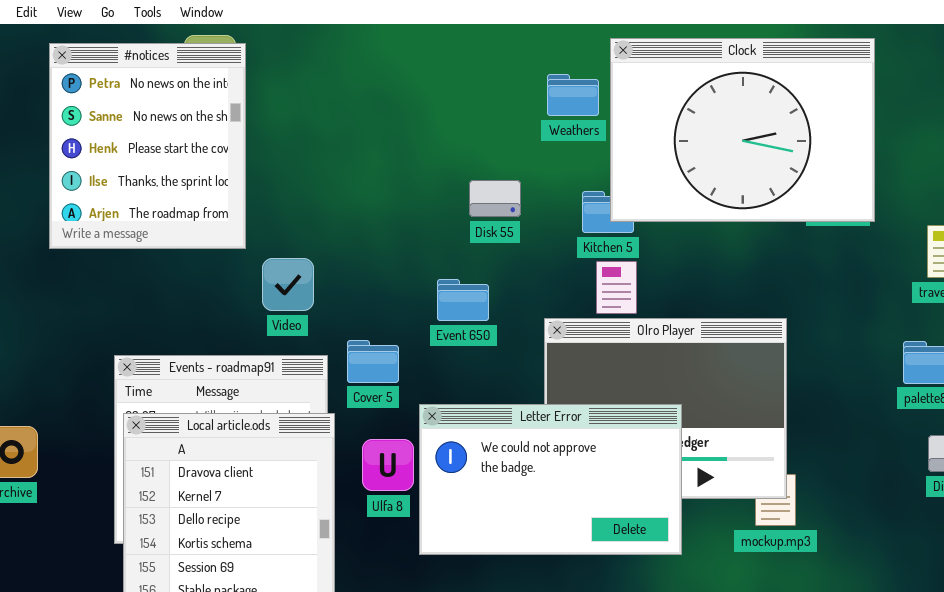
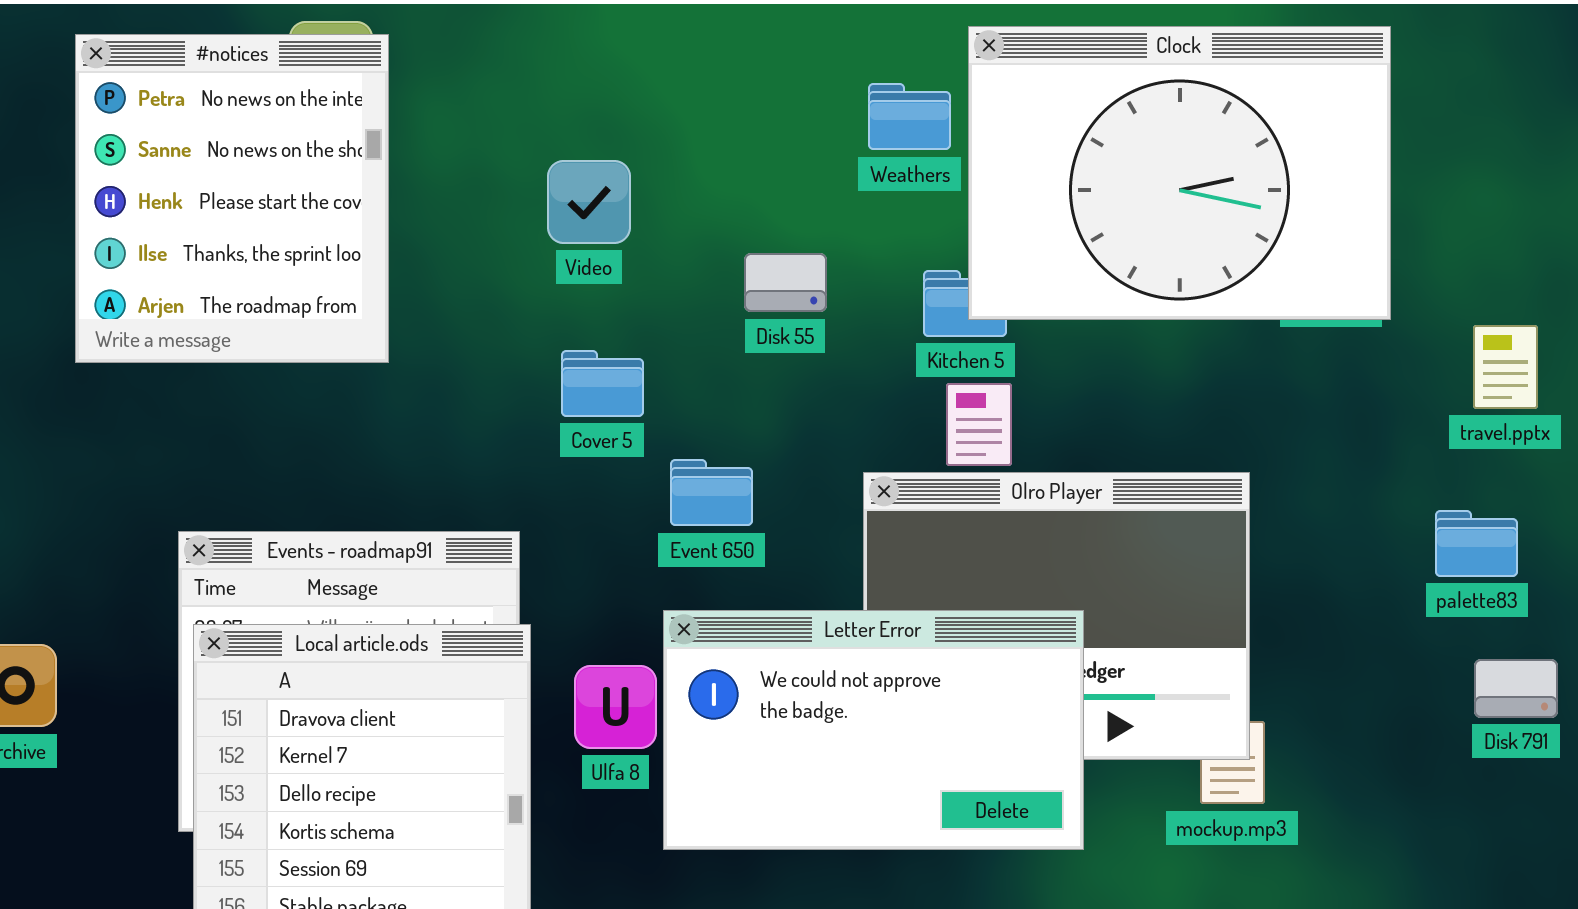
Video: [262,258,314,311] -> [547,160,631,244], moved
Event 650: [437,279,489,321] -> [670,459,753,526], moved
Cover 5: [347,340,399,383] -> [561,350,644,417], moved

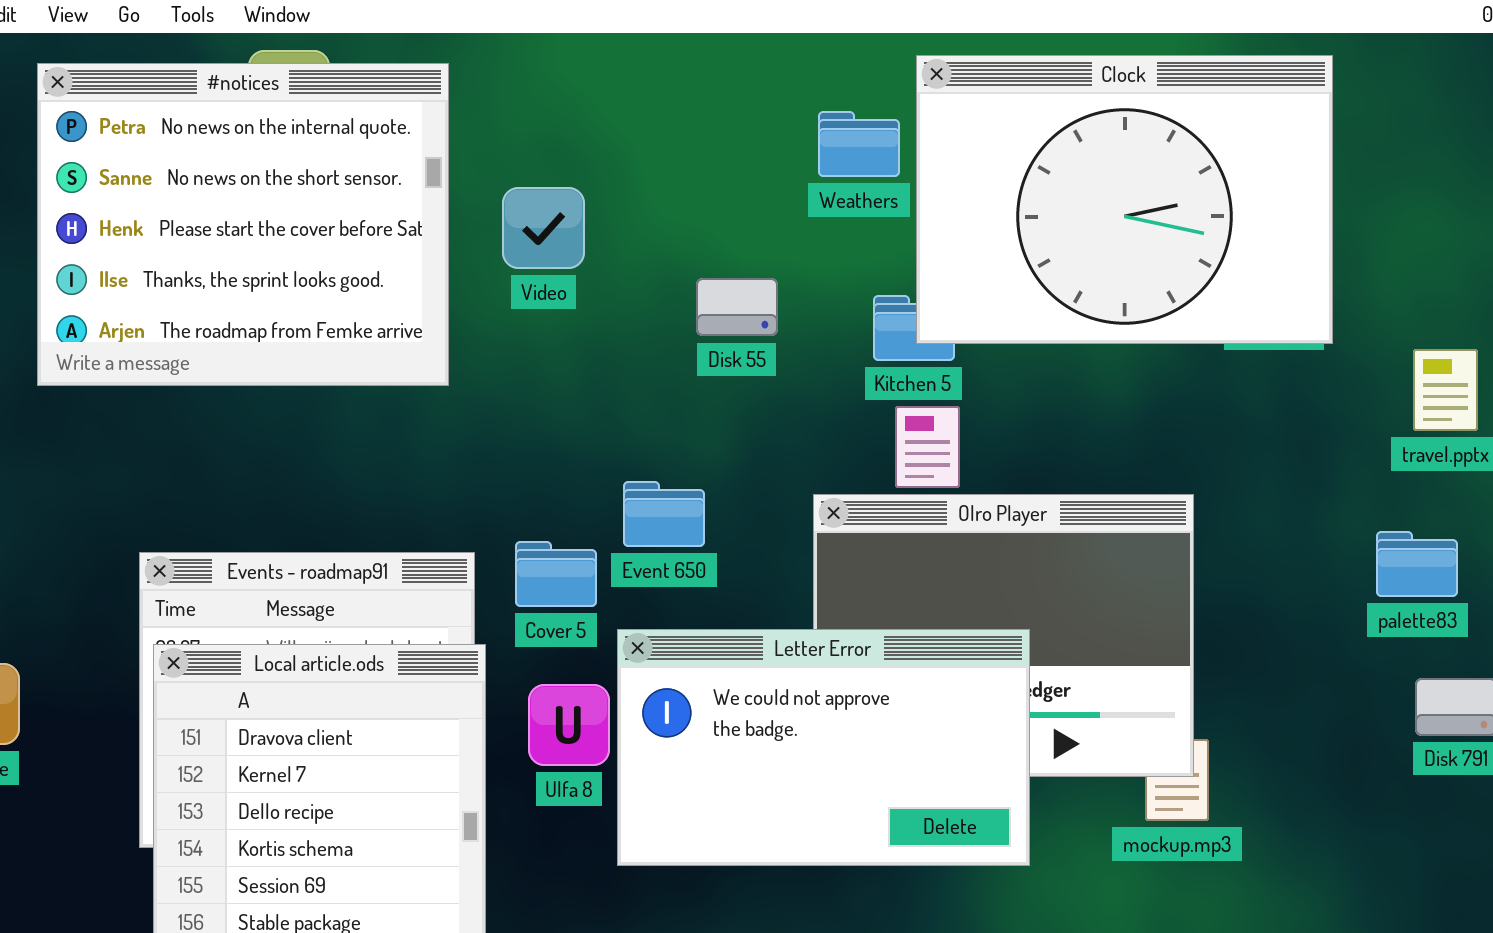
#notices: [75,34,389,363] -> [37,63,449,386], resized
Cover 5: [561,350,644,417] -> [515,541,597,607], moved

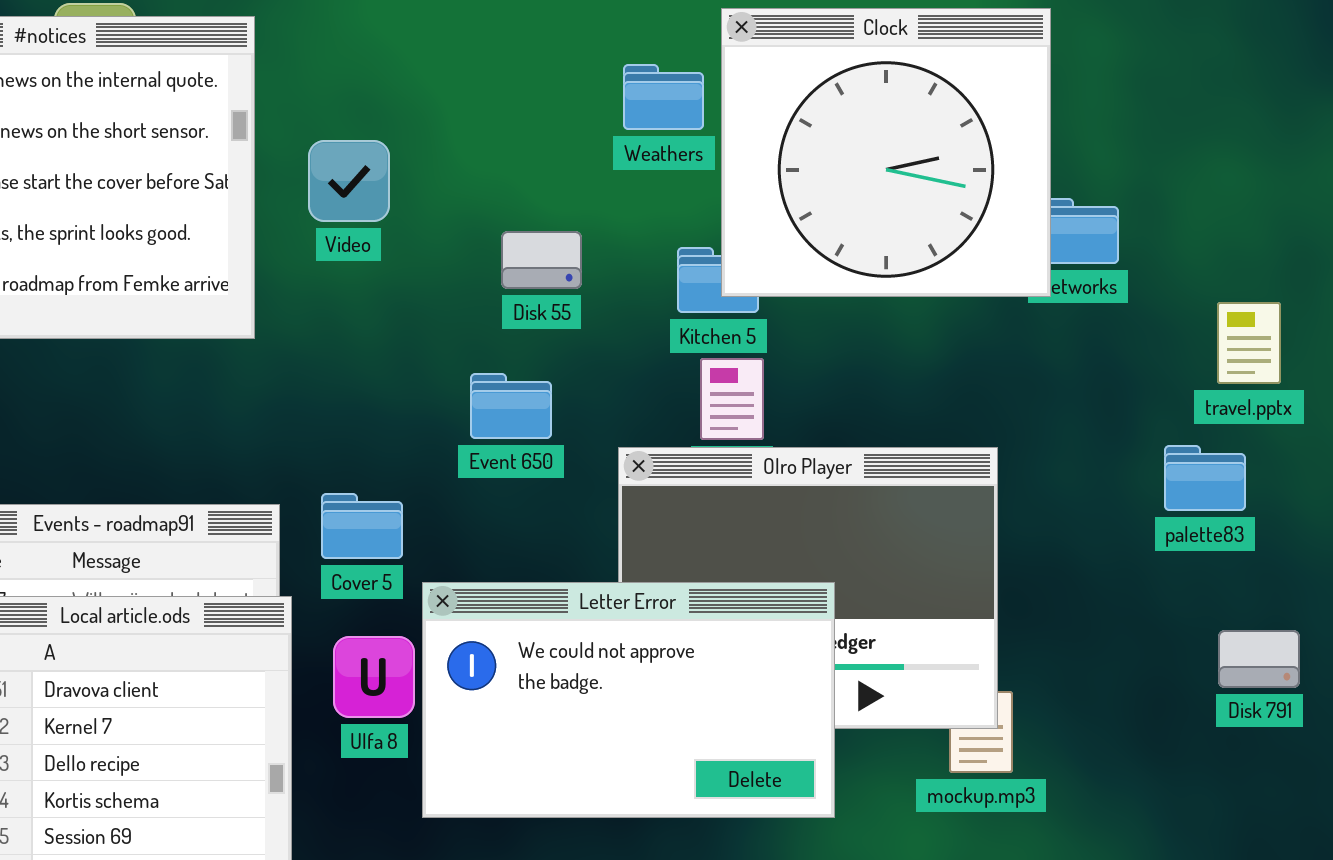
Clock: [916,55,1333,344] -> [721,8,1051,297], resized
Event 650: [623,481,705,547] -> [470,373,552,439], moved
palette83: [1376,531,1458,597] -> [1164,445,1246,511], moved

